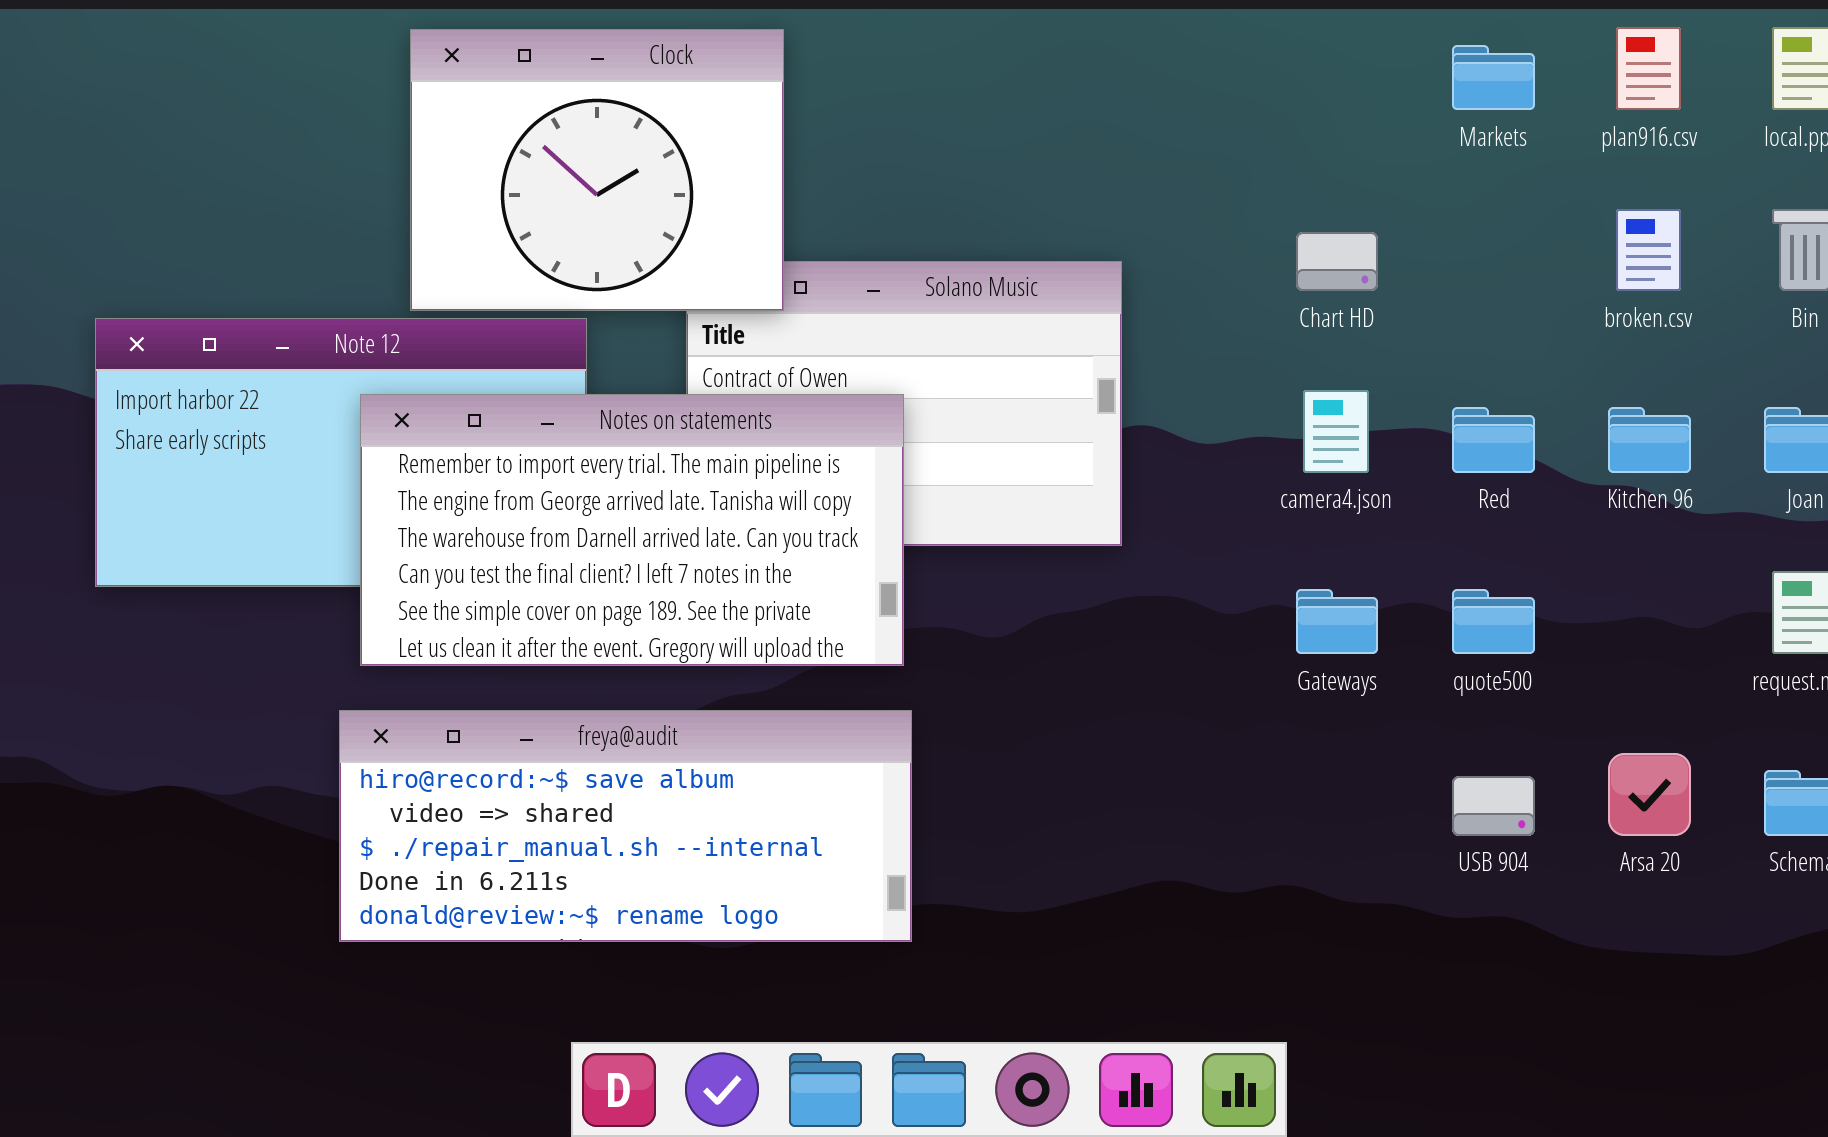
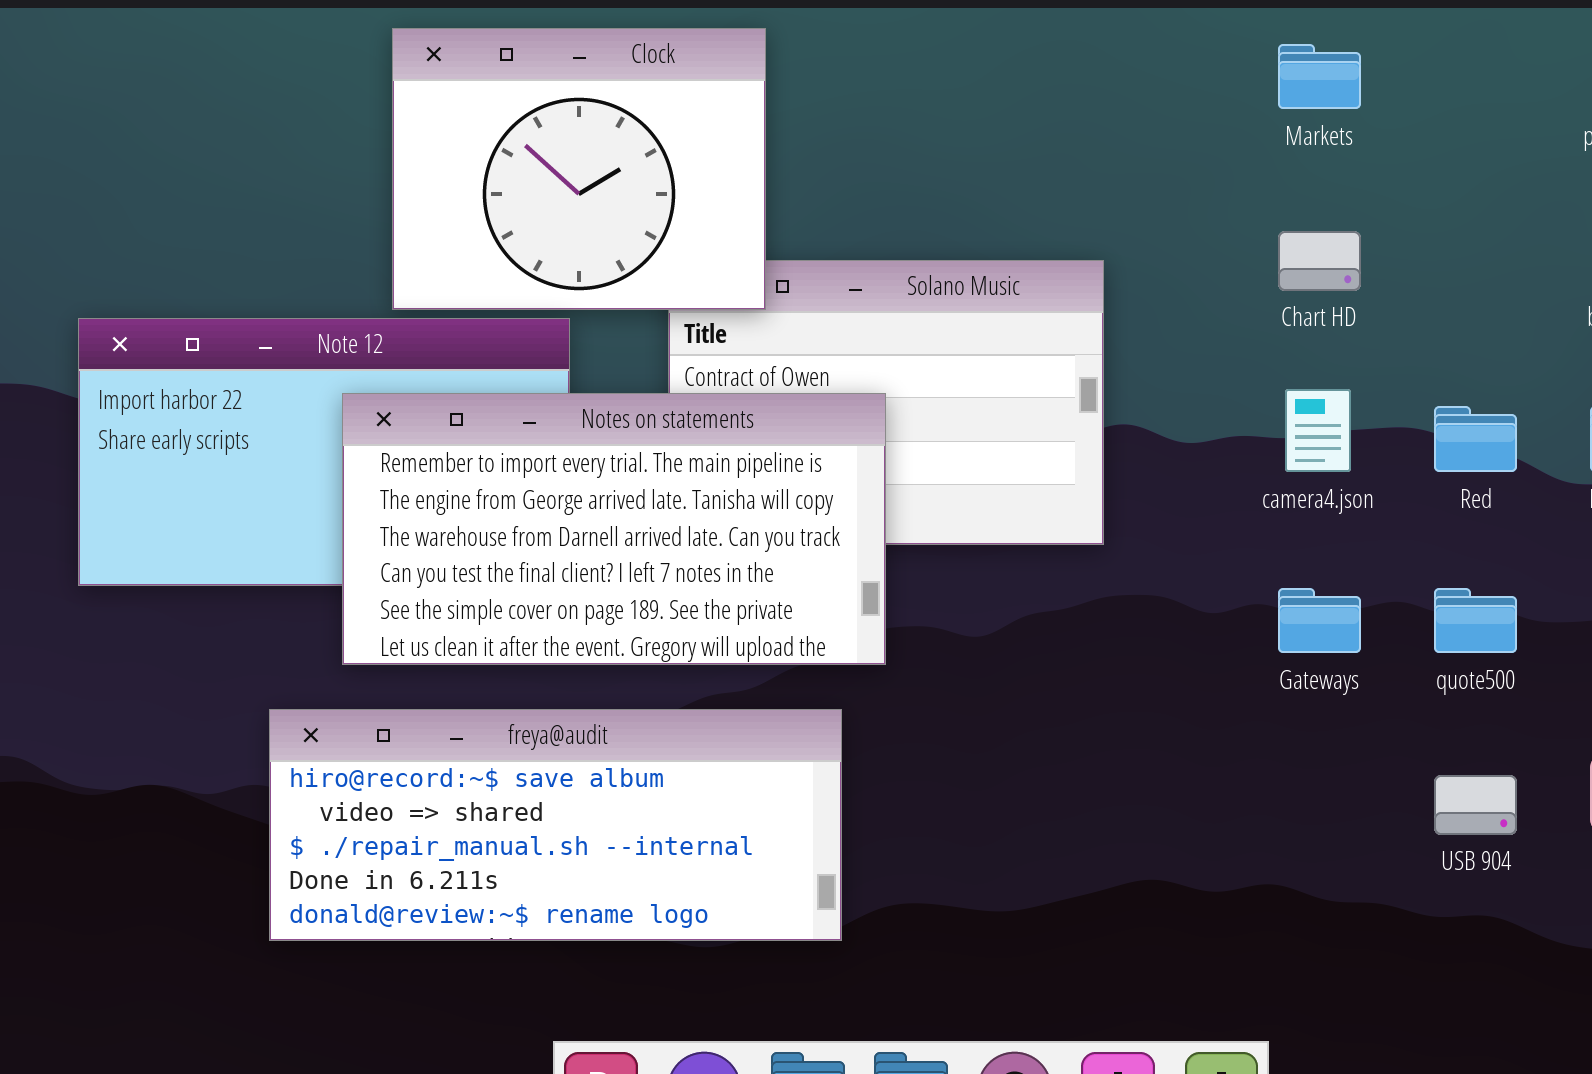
Markets: [1452,45,1535,110] -> [1278,44,1361,109], moved
freya@audit: [339,710,912,942] -> [269,709,842,941], moved

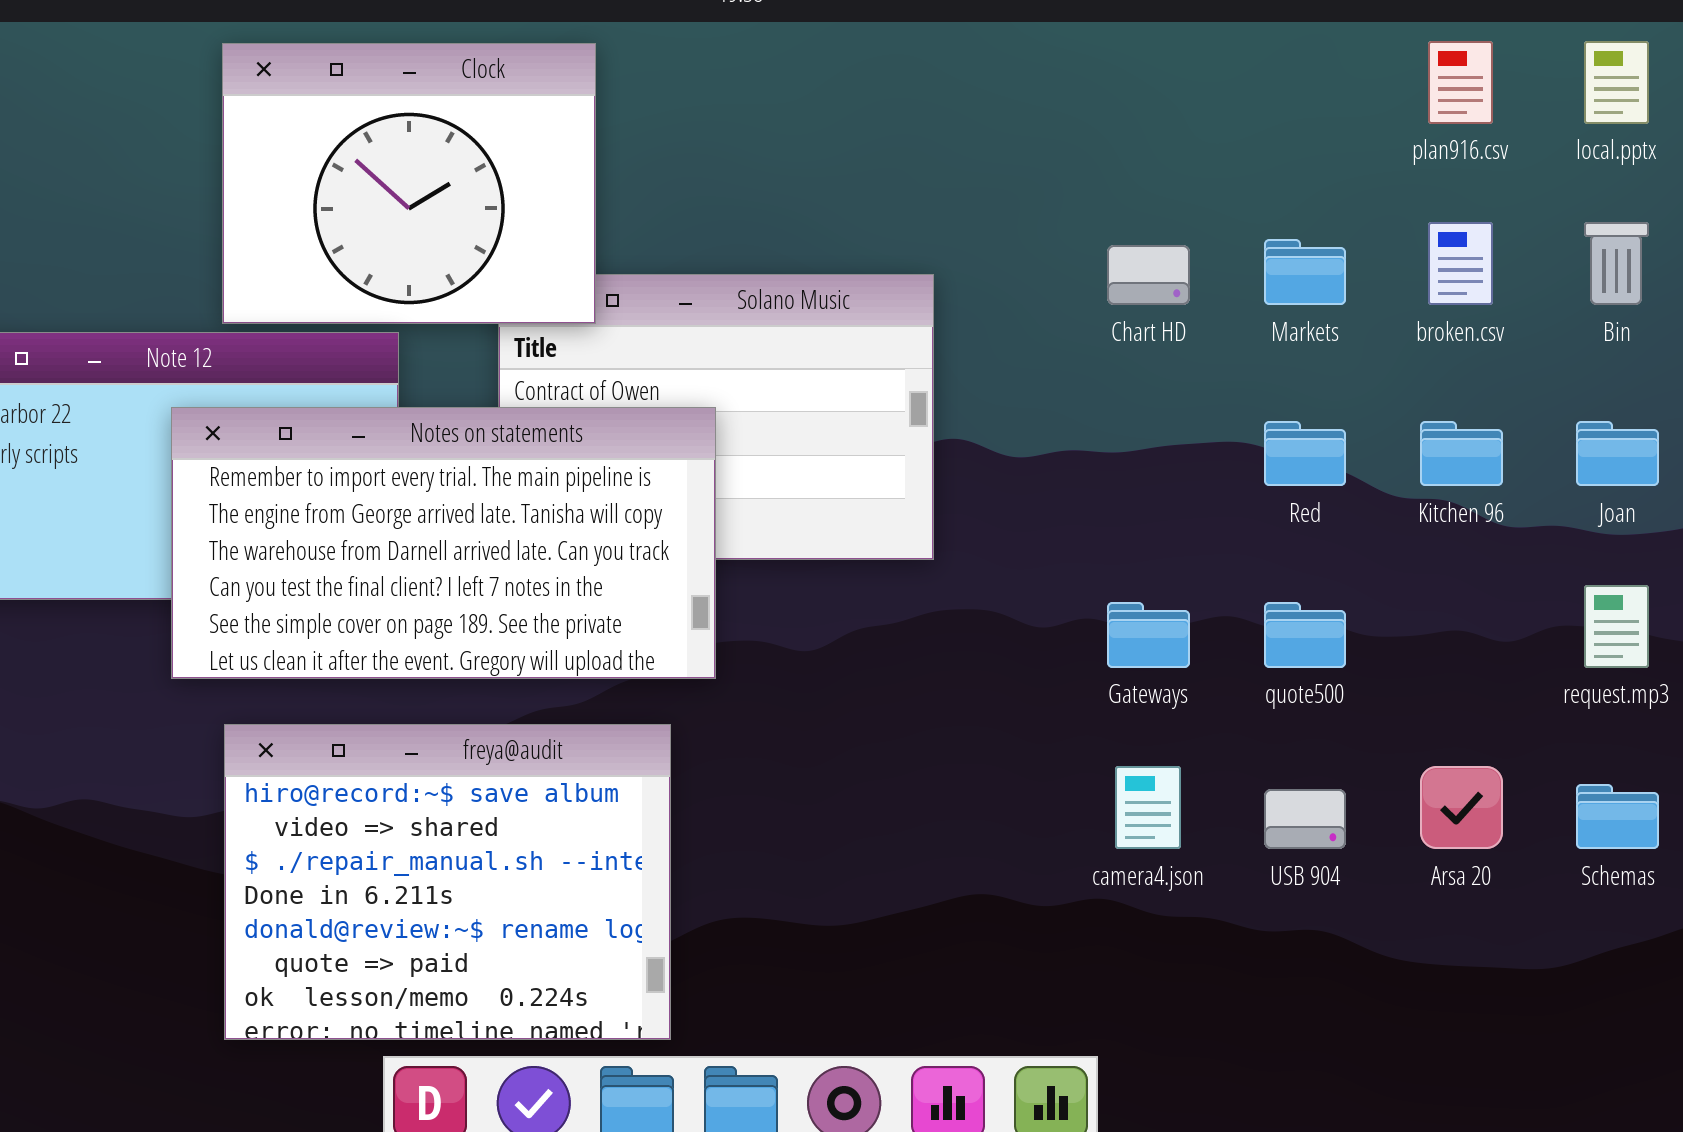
Markets: [1278,44,1361,109] -> [1264,239,1346,305], moved
camera4.json: [1285,389,1351,472] -> [1115,766,1181,849], moved
freya@audit: [269,709,842,941] -> [224,724,671,1040], resized

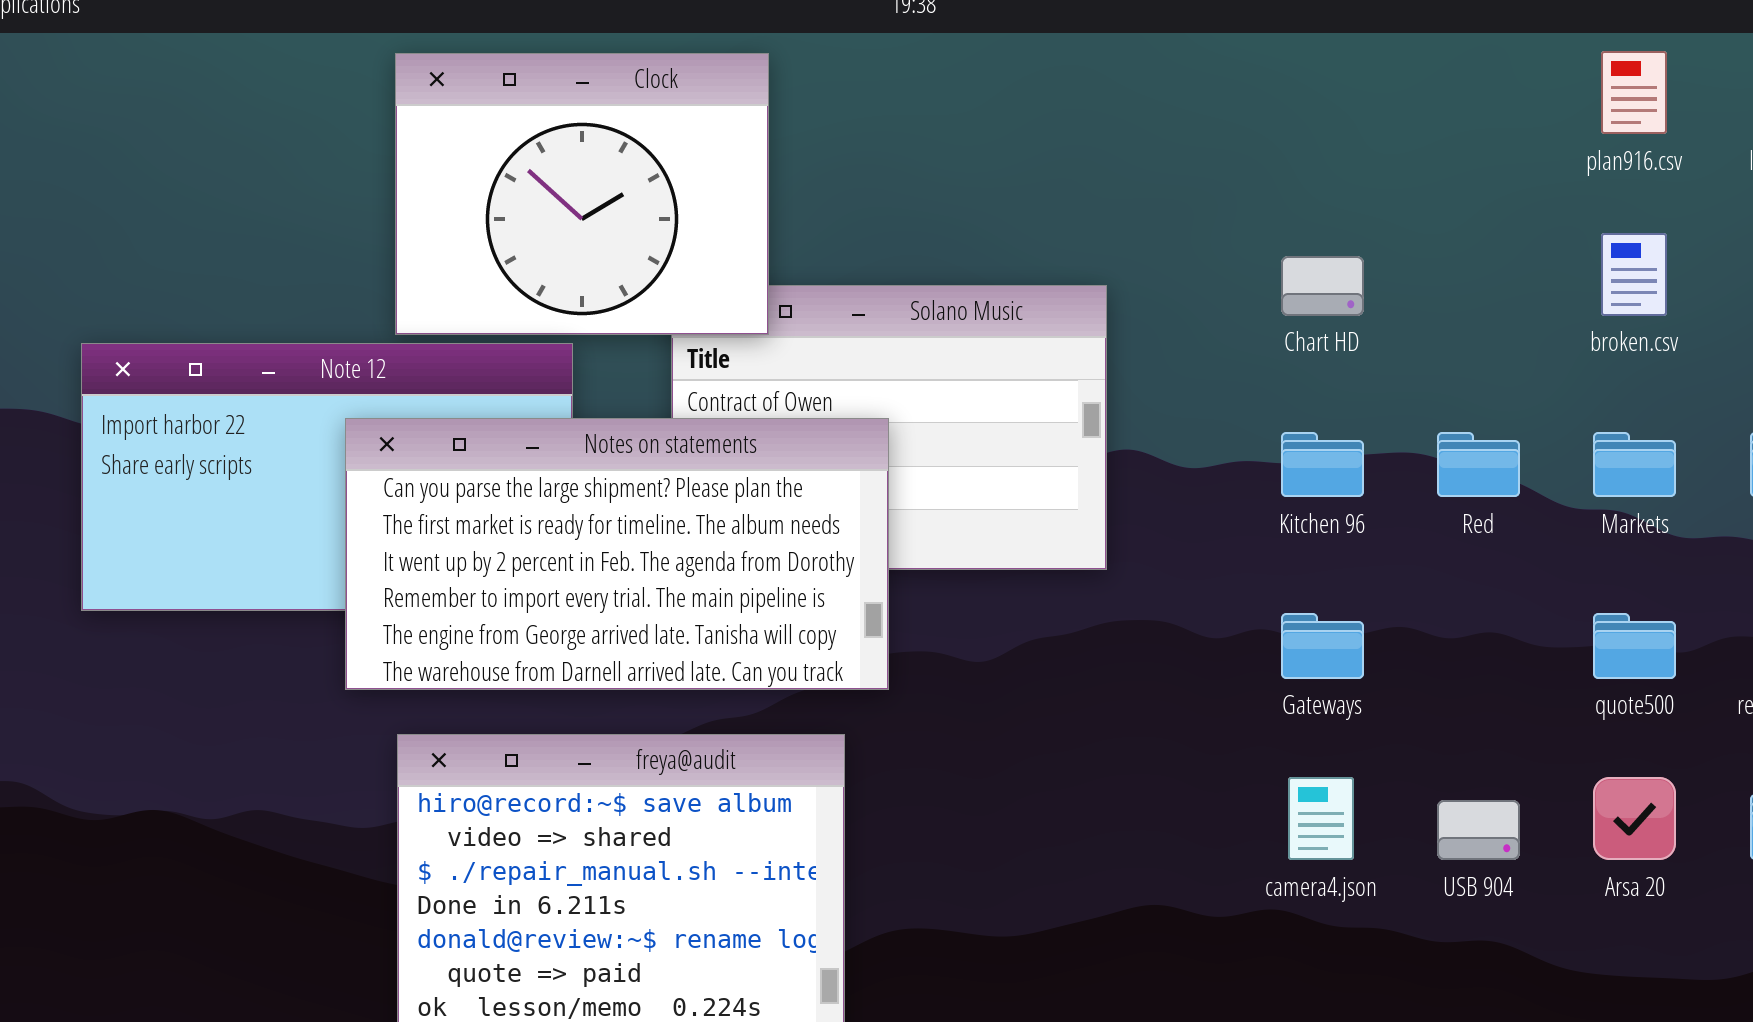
Markets: [1264,239,1346,305] -> [1593,432,1676,497], moved
Notes on statements: [171,407,716,679] -> [345,418,889,690], scrolled up 3 rows
Kitchen 96: [1420,421,1503,486] -> [1281,432,1364,497], moved
quote500: [1264,602,1346,668] -> [1593,613,1676,679], moved

